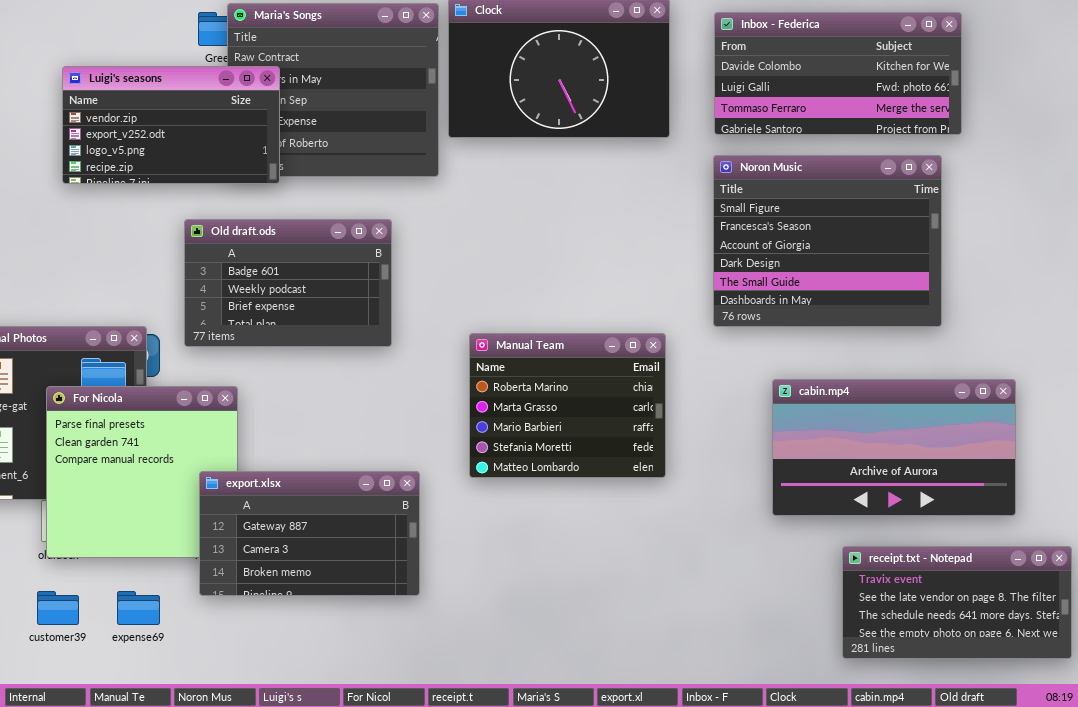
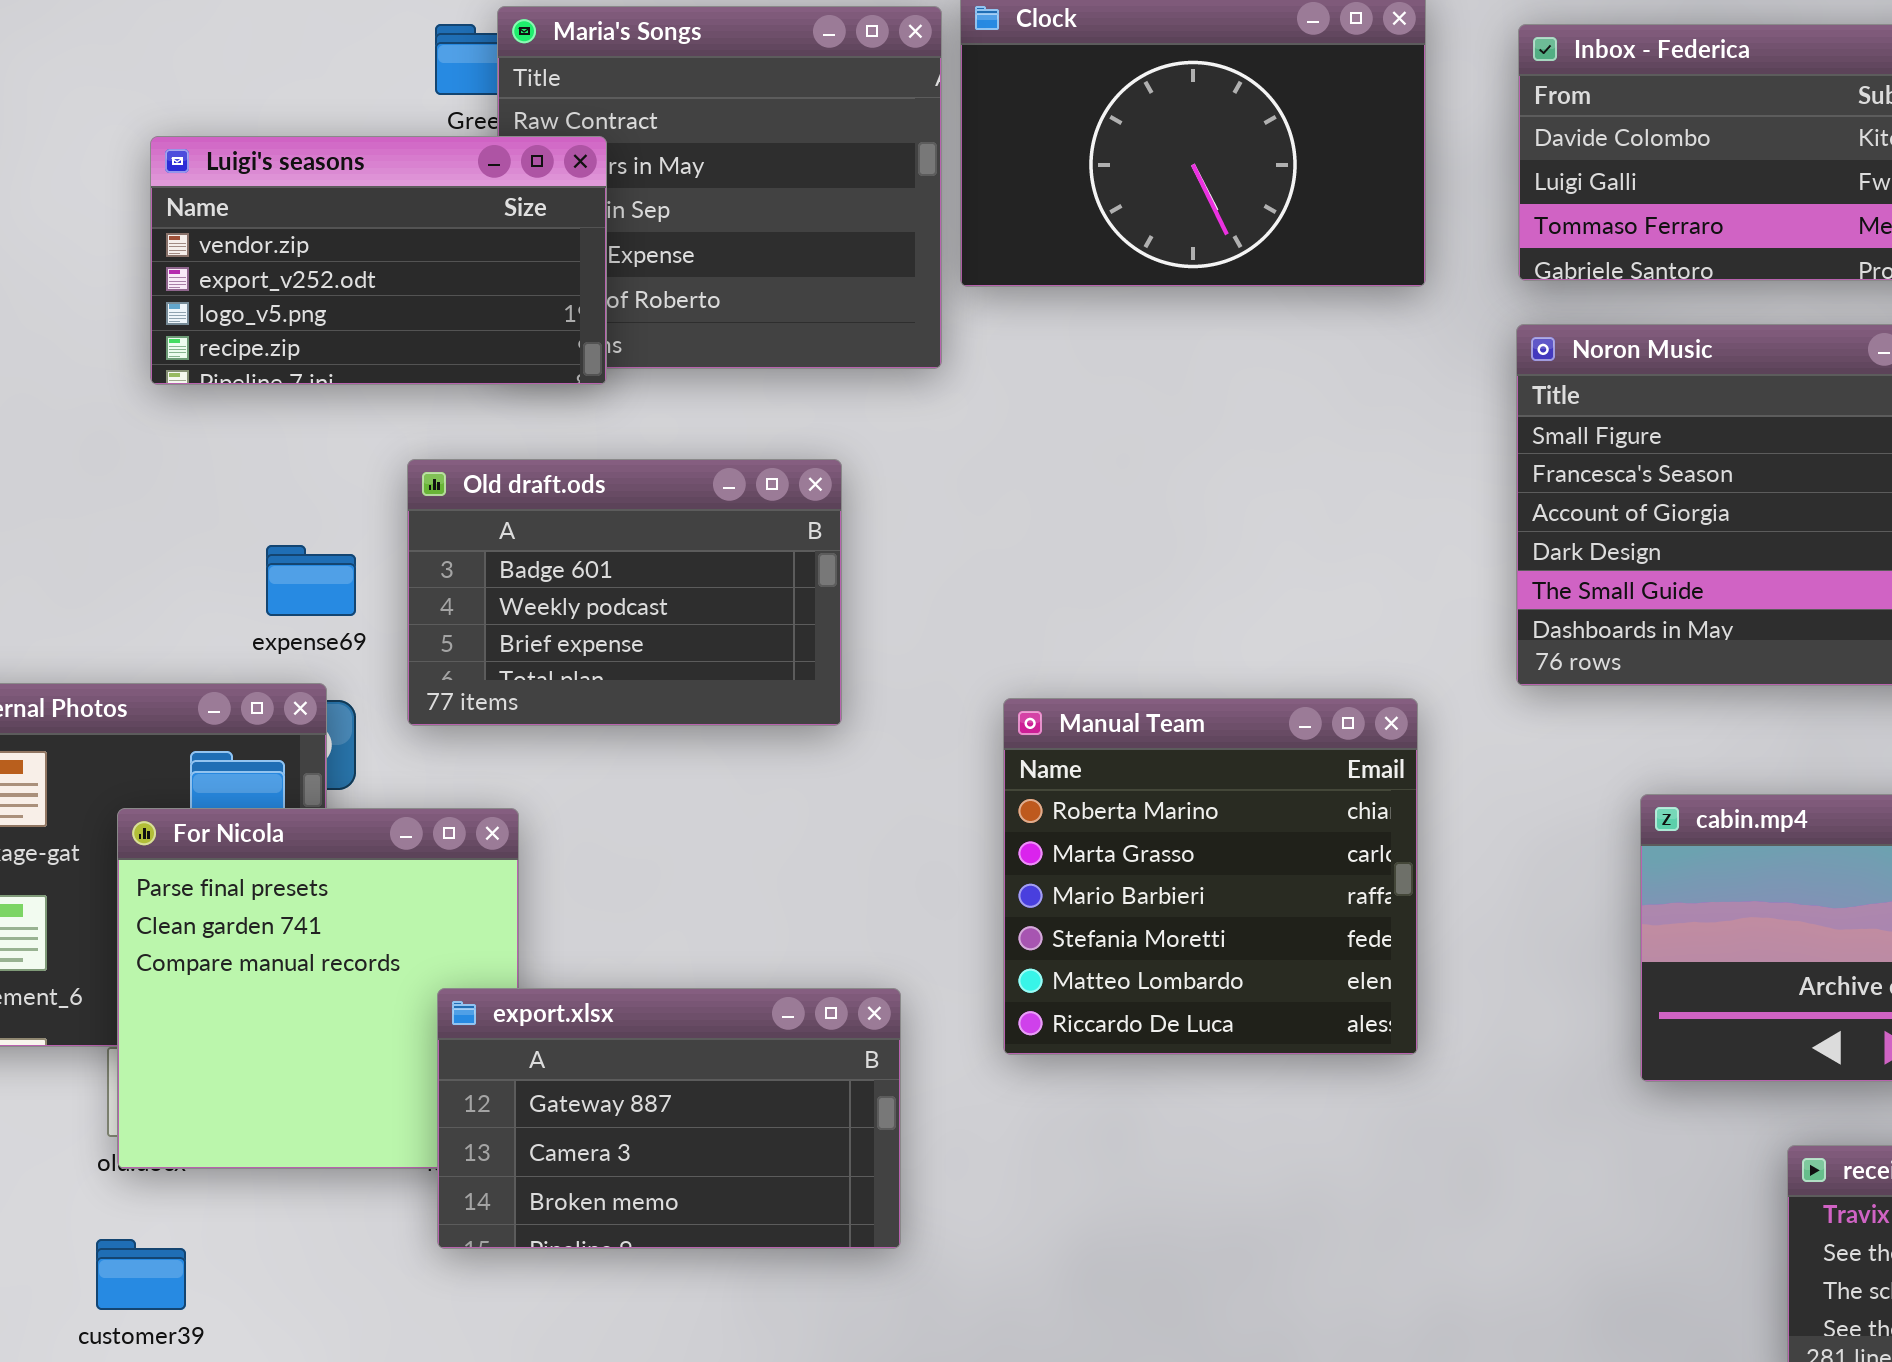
Manual Team: [469,333,666,478] -> [1003,698,1418,1055], resized
expense69: [117,591,160,625] -> [266,545,356,616], moved

